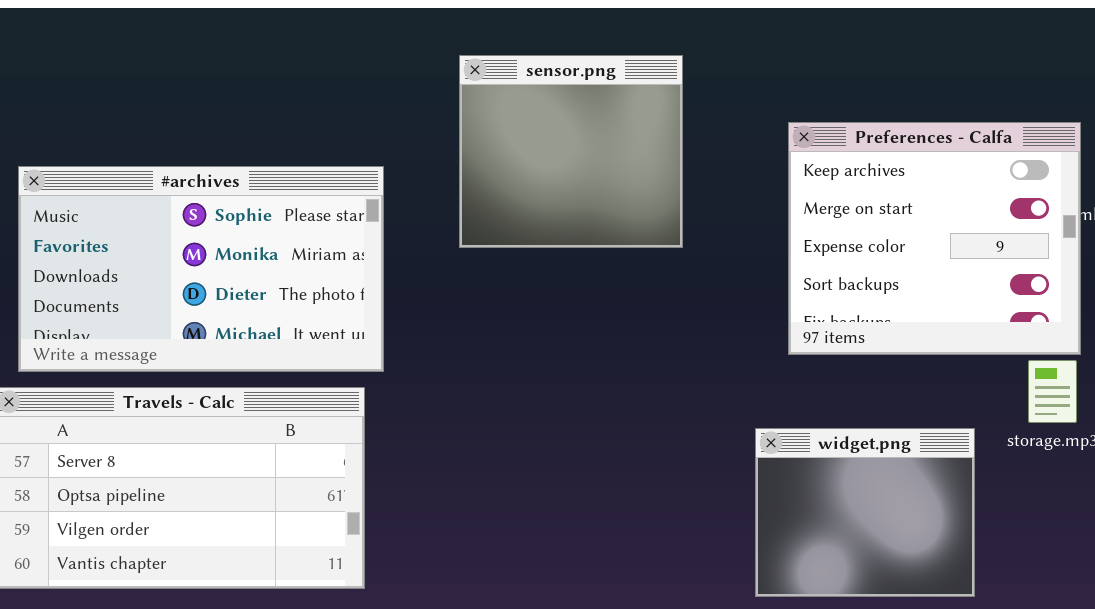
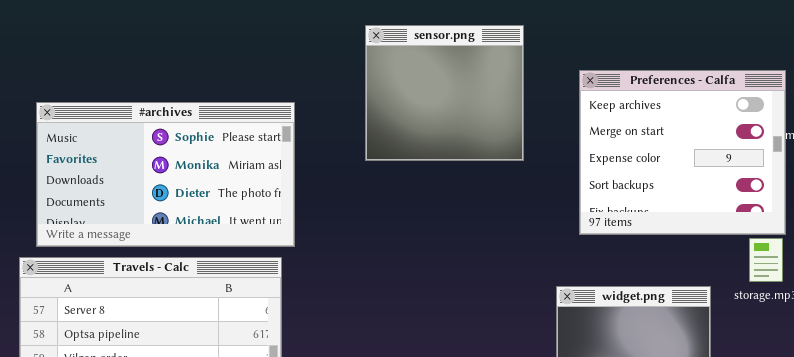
sensor.png: [459,55,683,248] -> [365,25,524,161], moved

